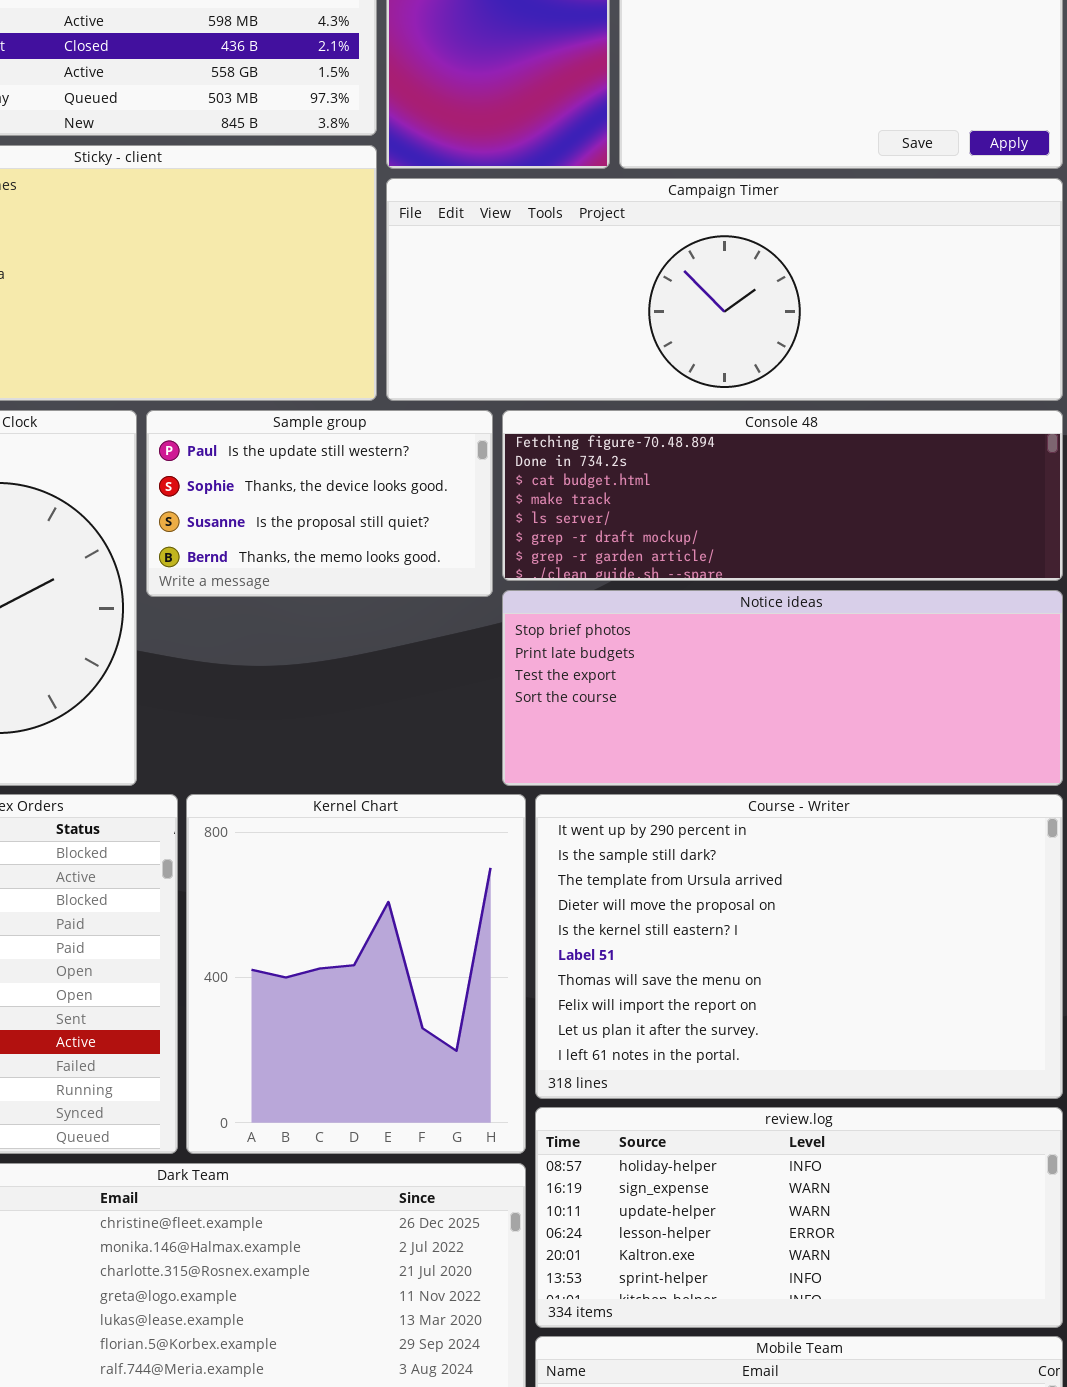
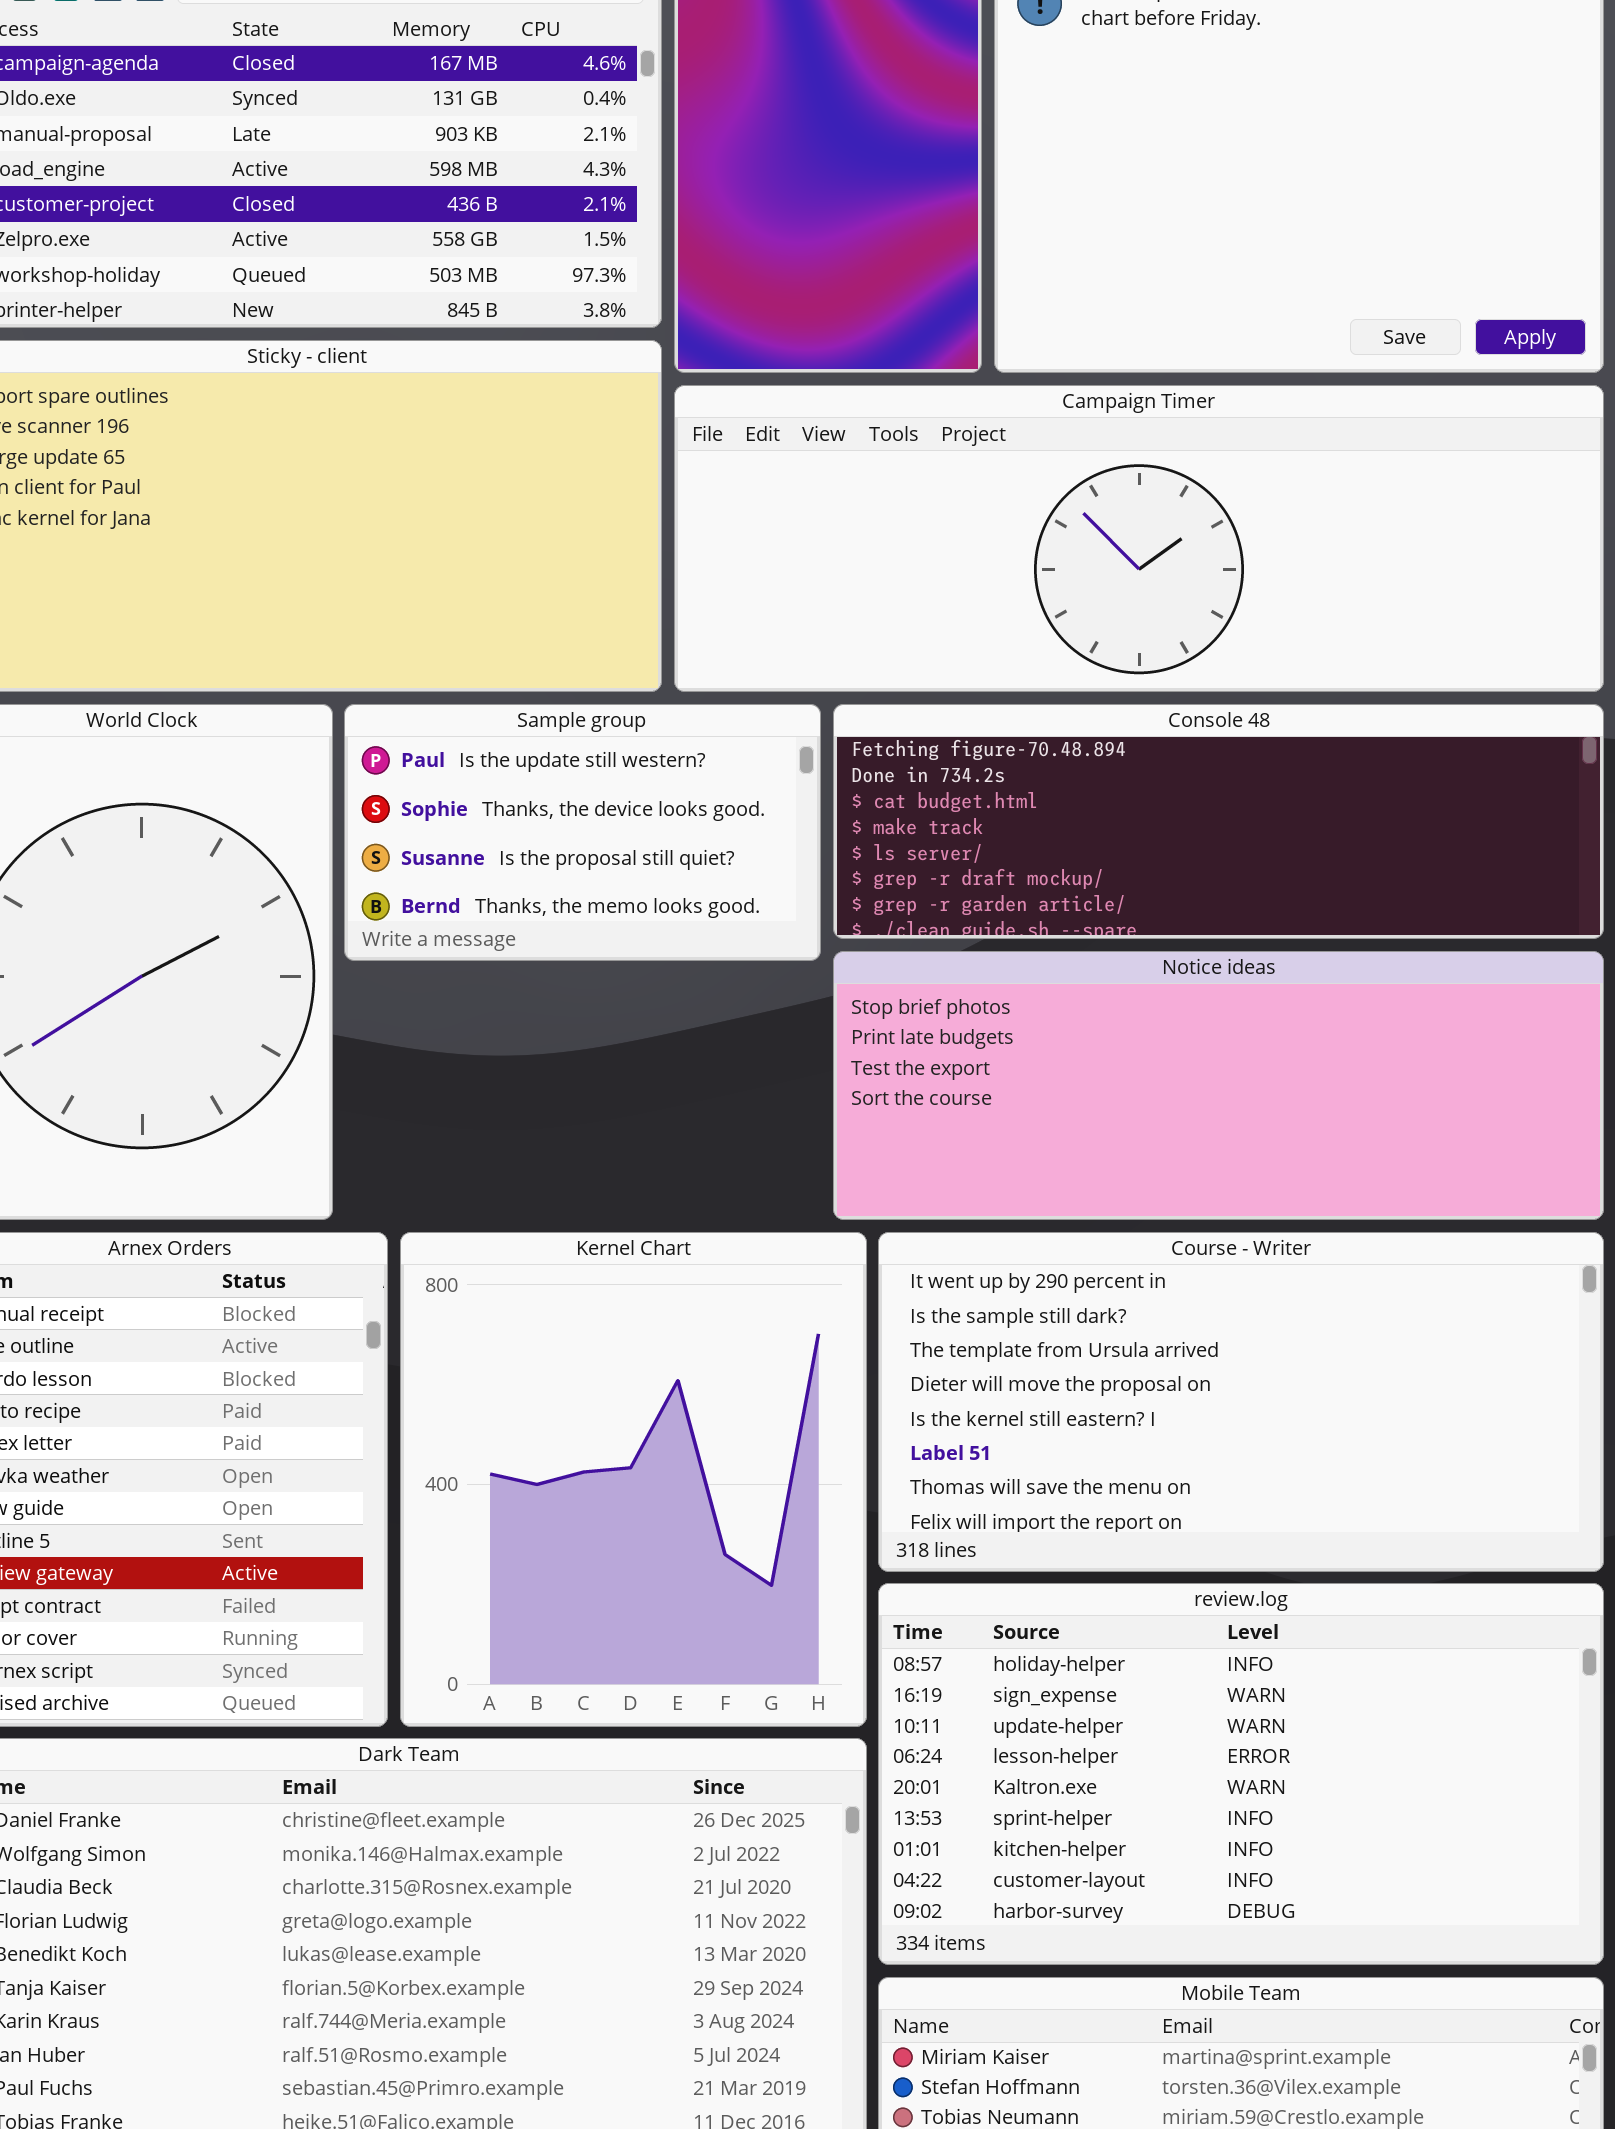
Course - Writer: [535,794,1063,1099] -> [878,1232,1604,1572], resized
review.log: [535,1107,1063,1328] -> [878,1583,1604,1965], resized

